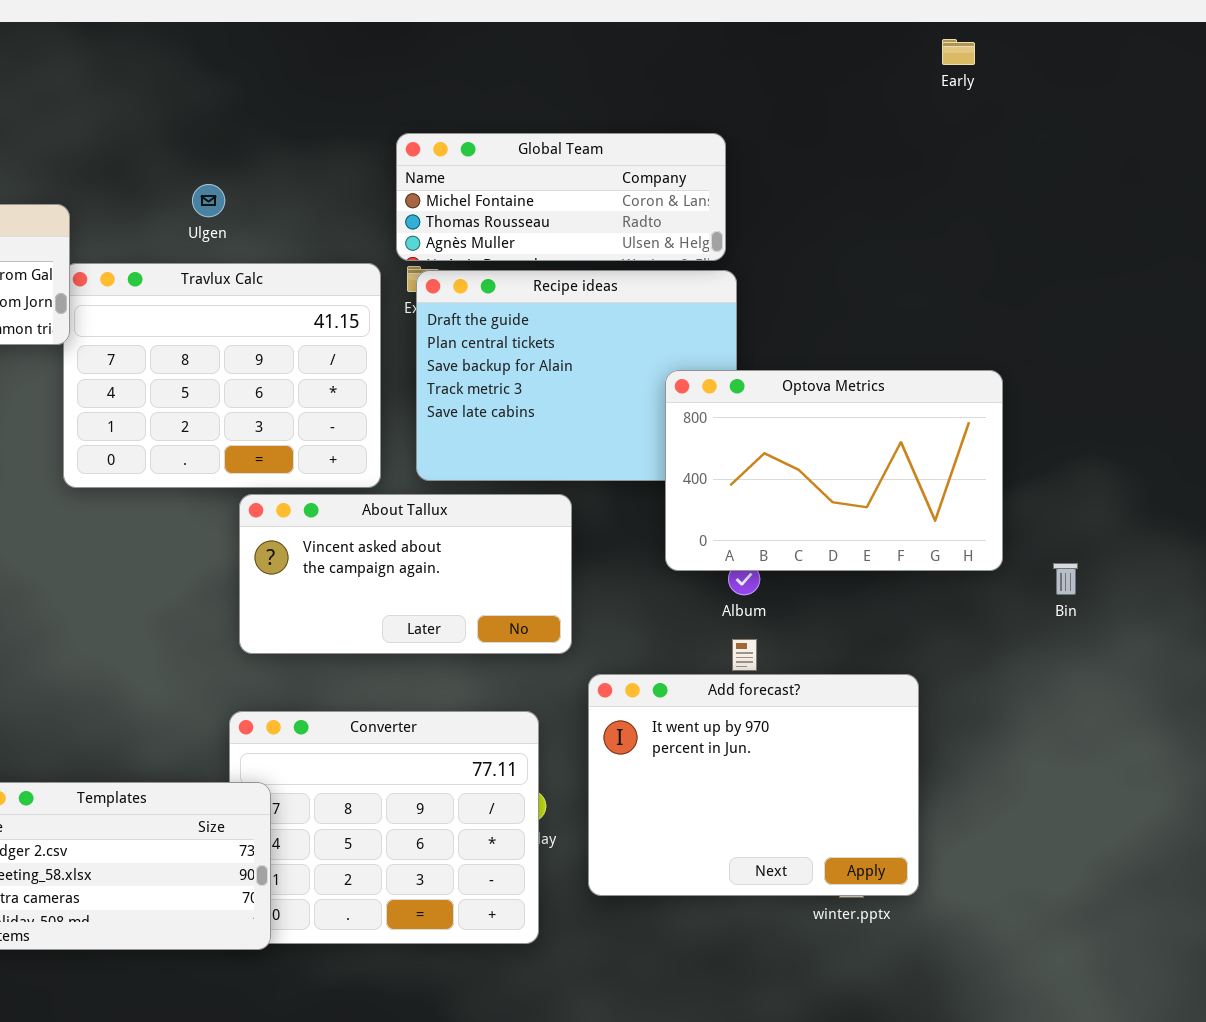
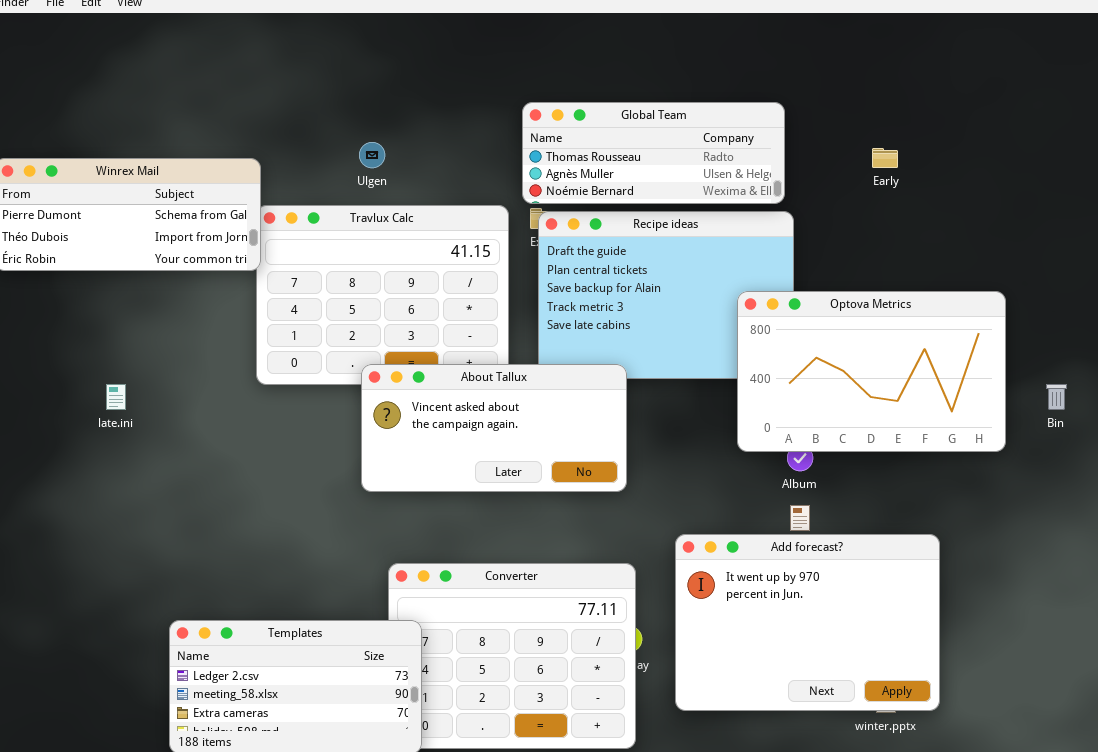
Early: [942,39,975,65] -> [872,148,898,168], moved
Global Team: [396,133,726,261] -> [522,102,785,204], scrolled down 1 row
About Tallux: [239,494,572,654] -> [361,364,627,492], moved
Bin: [1053,563,1078,595] -> [1046,384,1067,410], moved

